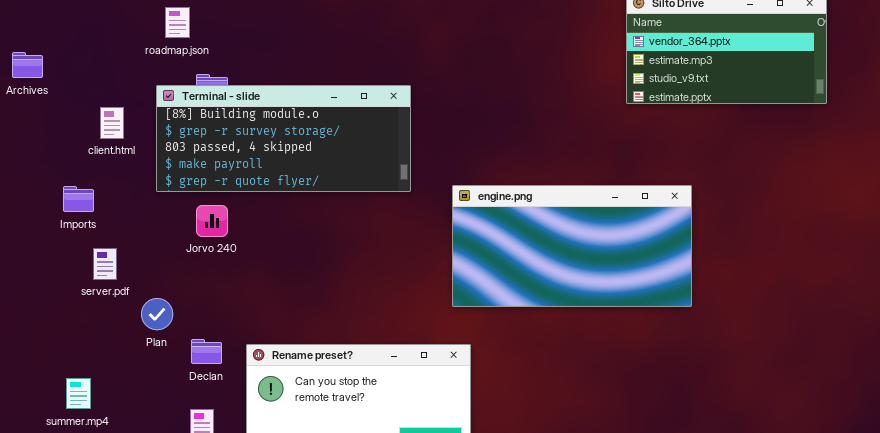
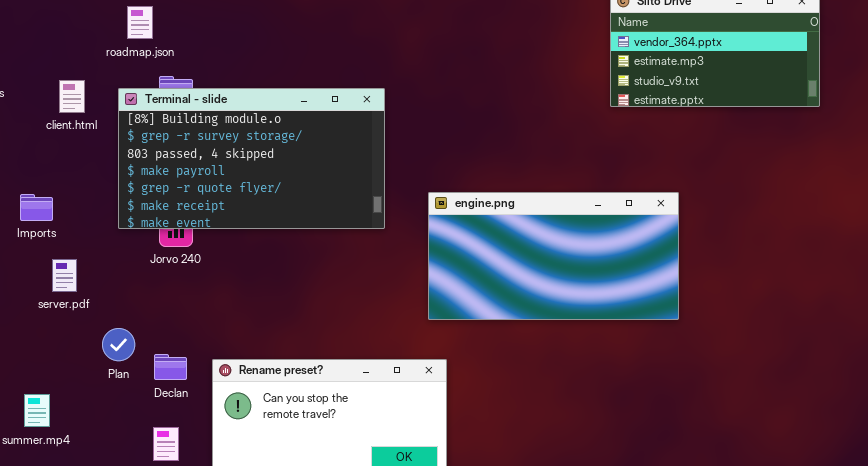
Terminal - slide: [156,85,411,192] -> [118,88,385,229], resized
client.html: [100,107,124,139] -> [59,80,85,113], moved
Plan: [141,298,173,330] -> [102,328,135,361], moved

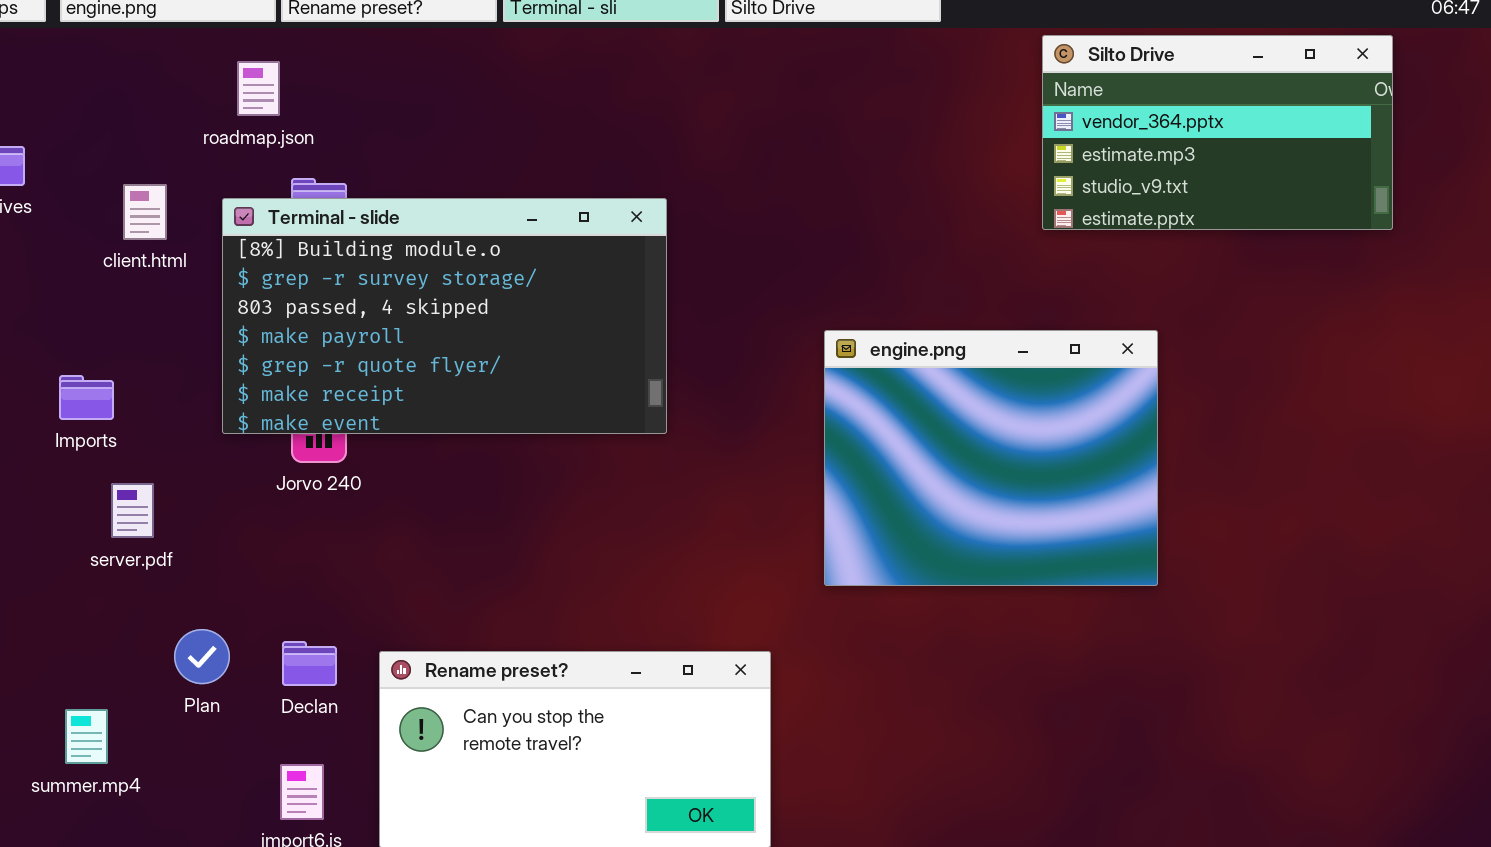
engine.png: [428,192,679,320] -> [824,330,1158,586], resized
Plan: [102,328,135,361] -> [174,629,230,684], moved

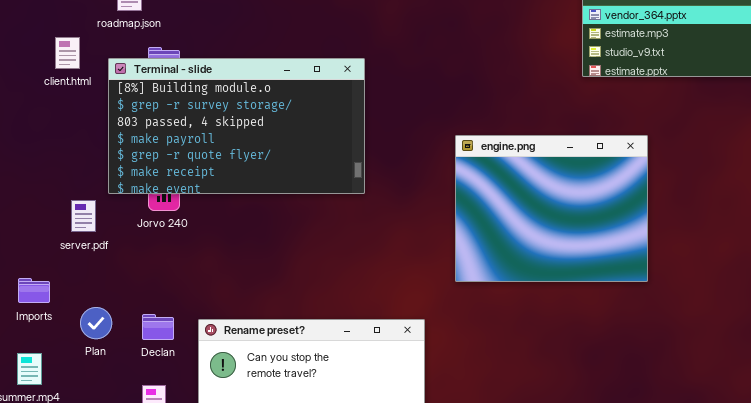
client.html: [123,184,167,240] -> [55,37,80,69], moved
Imports: [59,375,114,420] -> [18,278,50,303], moved
server.pdf: [111,483,154,538] -> [71,200,96,232], moved

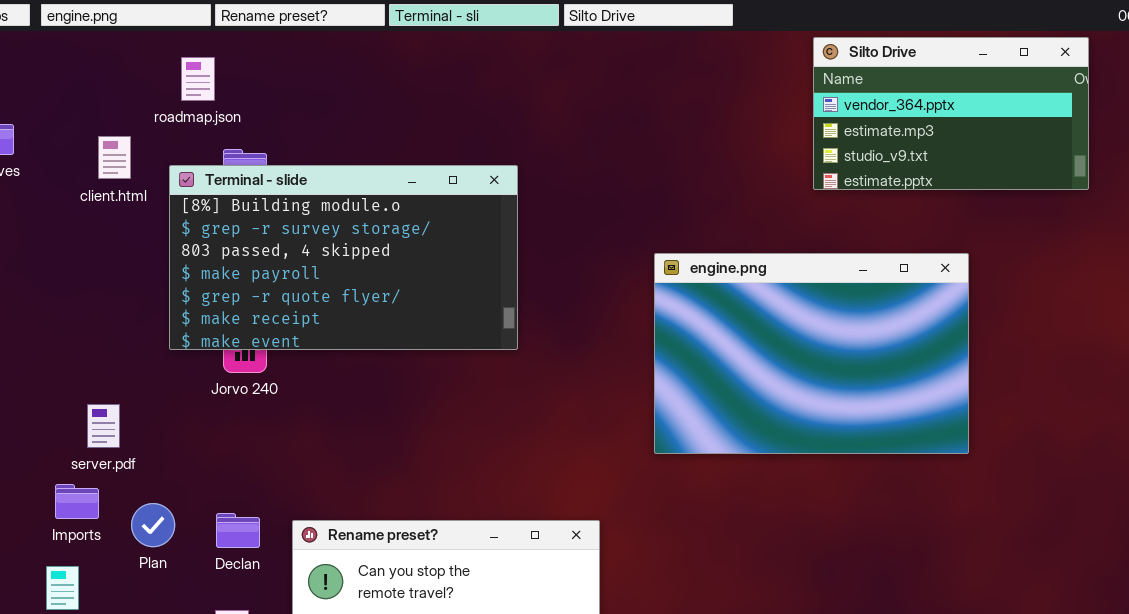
engine.png: [455,135,648,282] -> [654,253,969,454], moved, resized
server.pdf: [71,200,96,232] -> [87,404,120,448], moved
Imports: [18,278,50,303] -> [55,484,99,519], moved

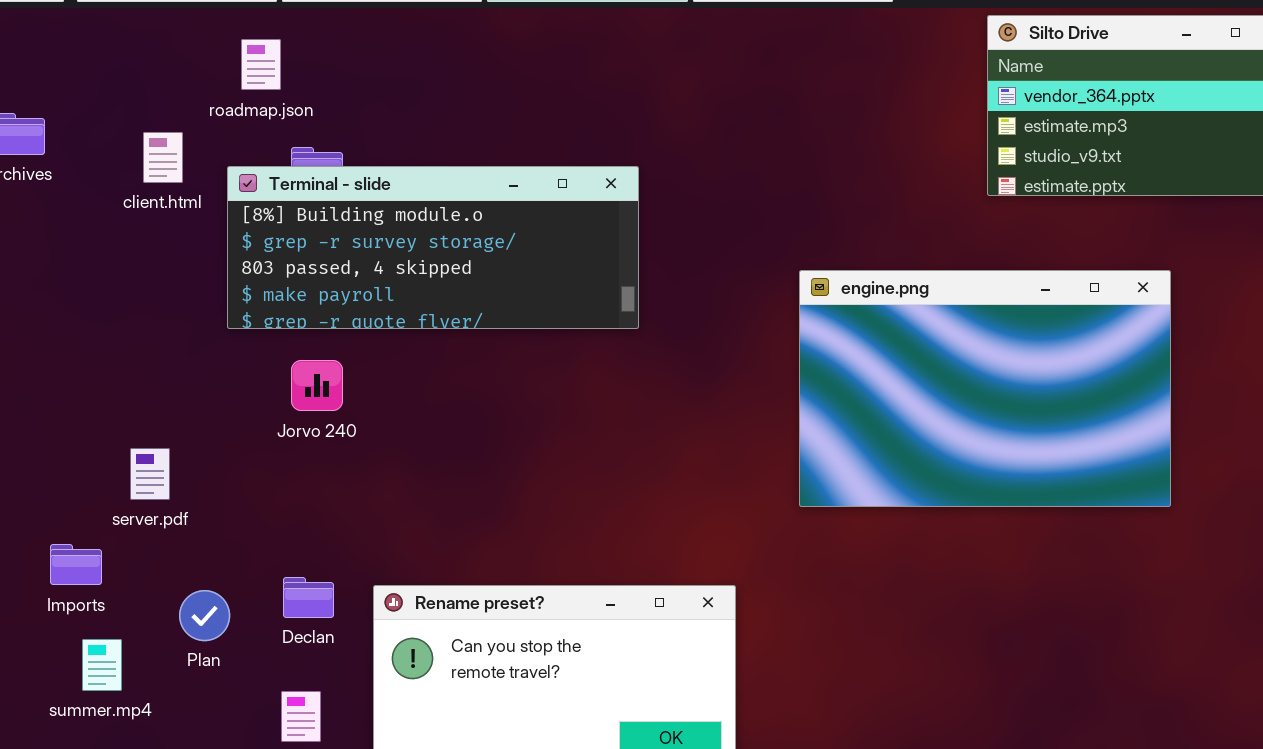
Terminal - slide: [169,165,518,350] -> [227,166,639,329], resized
Imports: [55,484,99,519] -> [50,544,102,585], moved
Plan: [131,503,175,547] -> [179,590,230,641], moved

